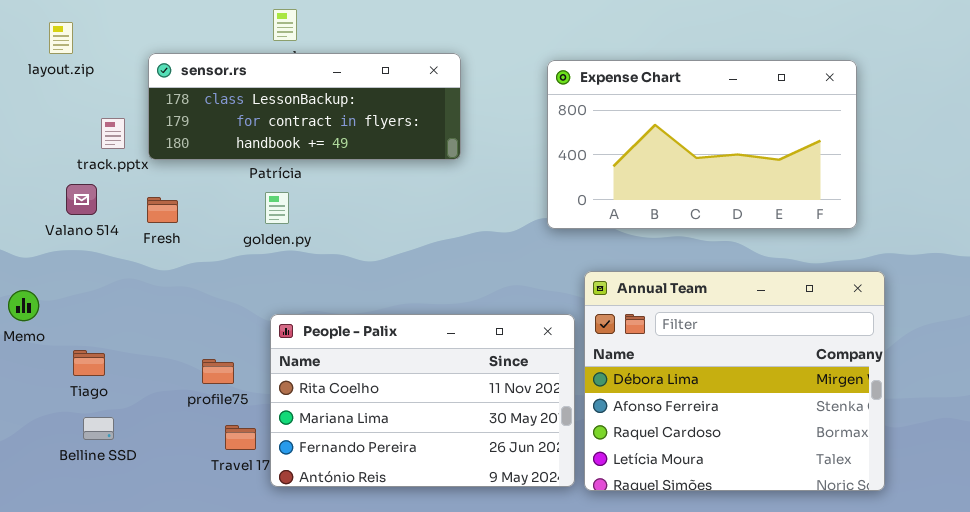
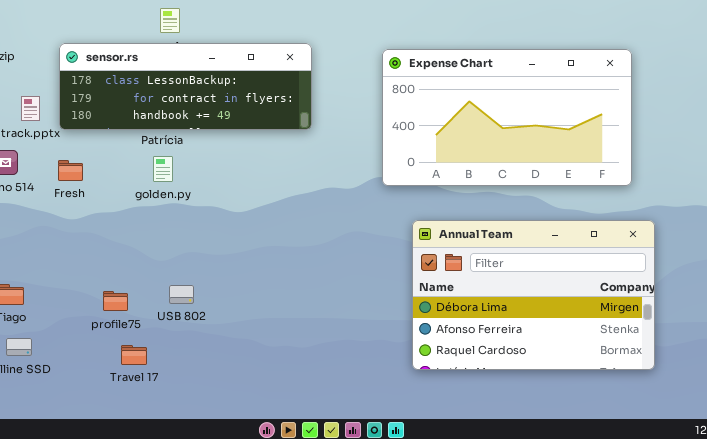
Annual Team: [584,271,885,491] -> [412,220,655,370], resized
People - Palix: [270,314,575,487] -> none, closed

